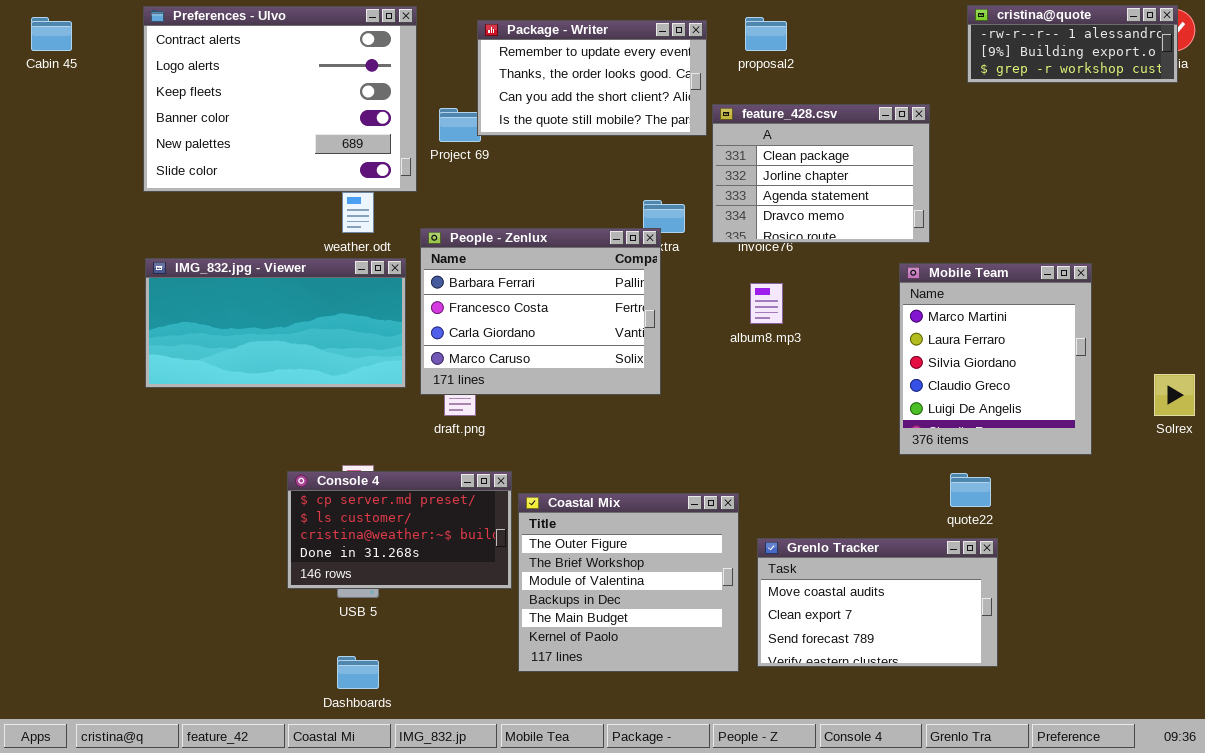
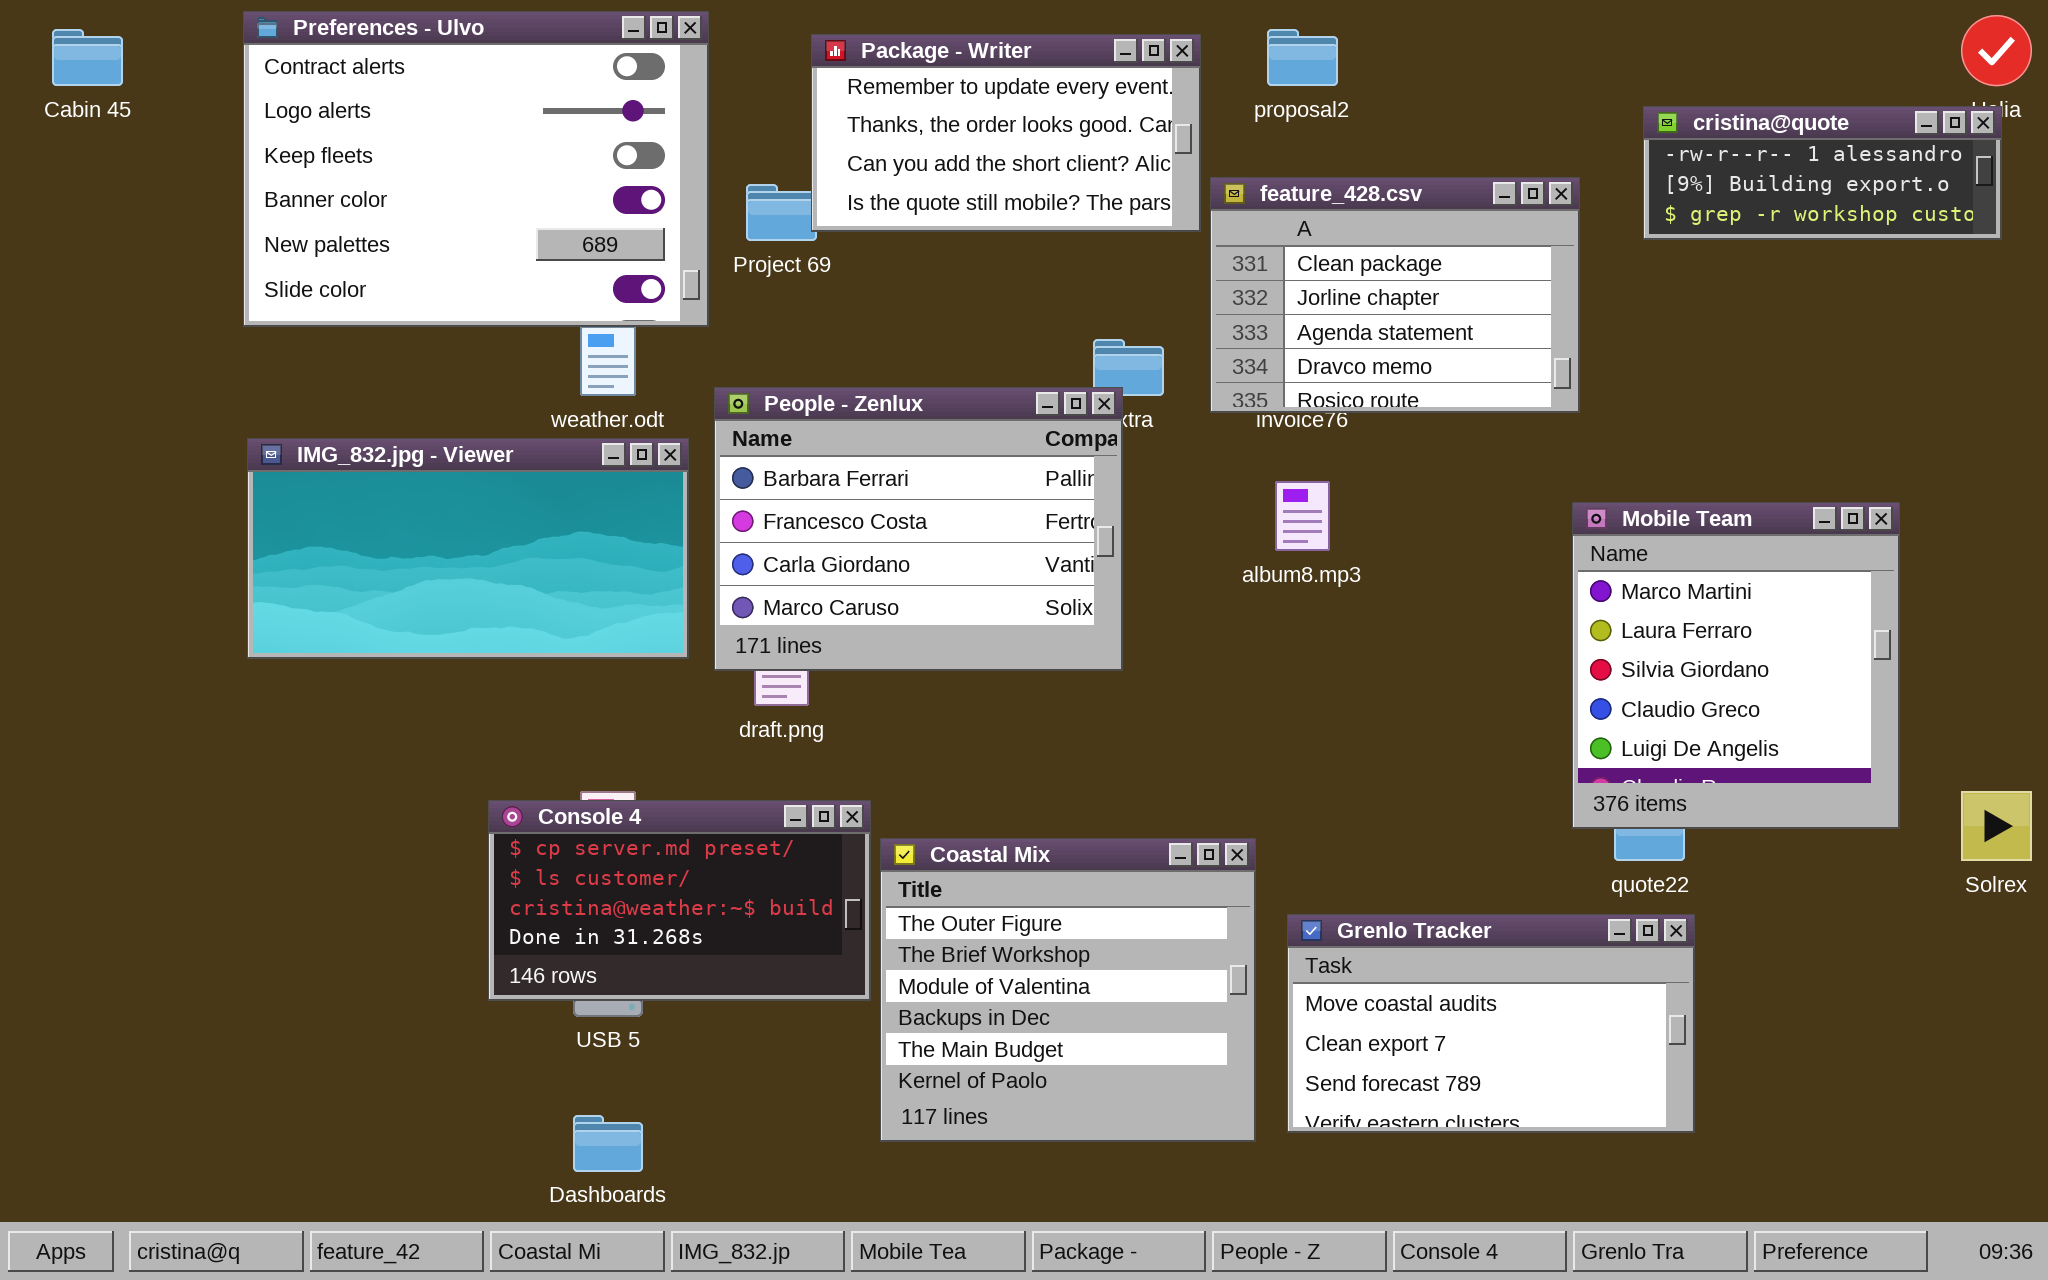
cristina@quote: [967,5,1178,83] -> [1643,106,2002,240], moved
Mobile Team: [899,263,1092,455] -> [1572,502,1900,829], moved
Solrex: [1154,374,1195,416] -> [1961,791,2032,861], moved

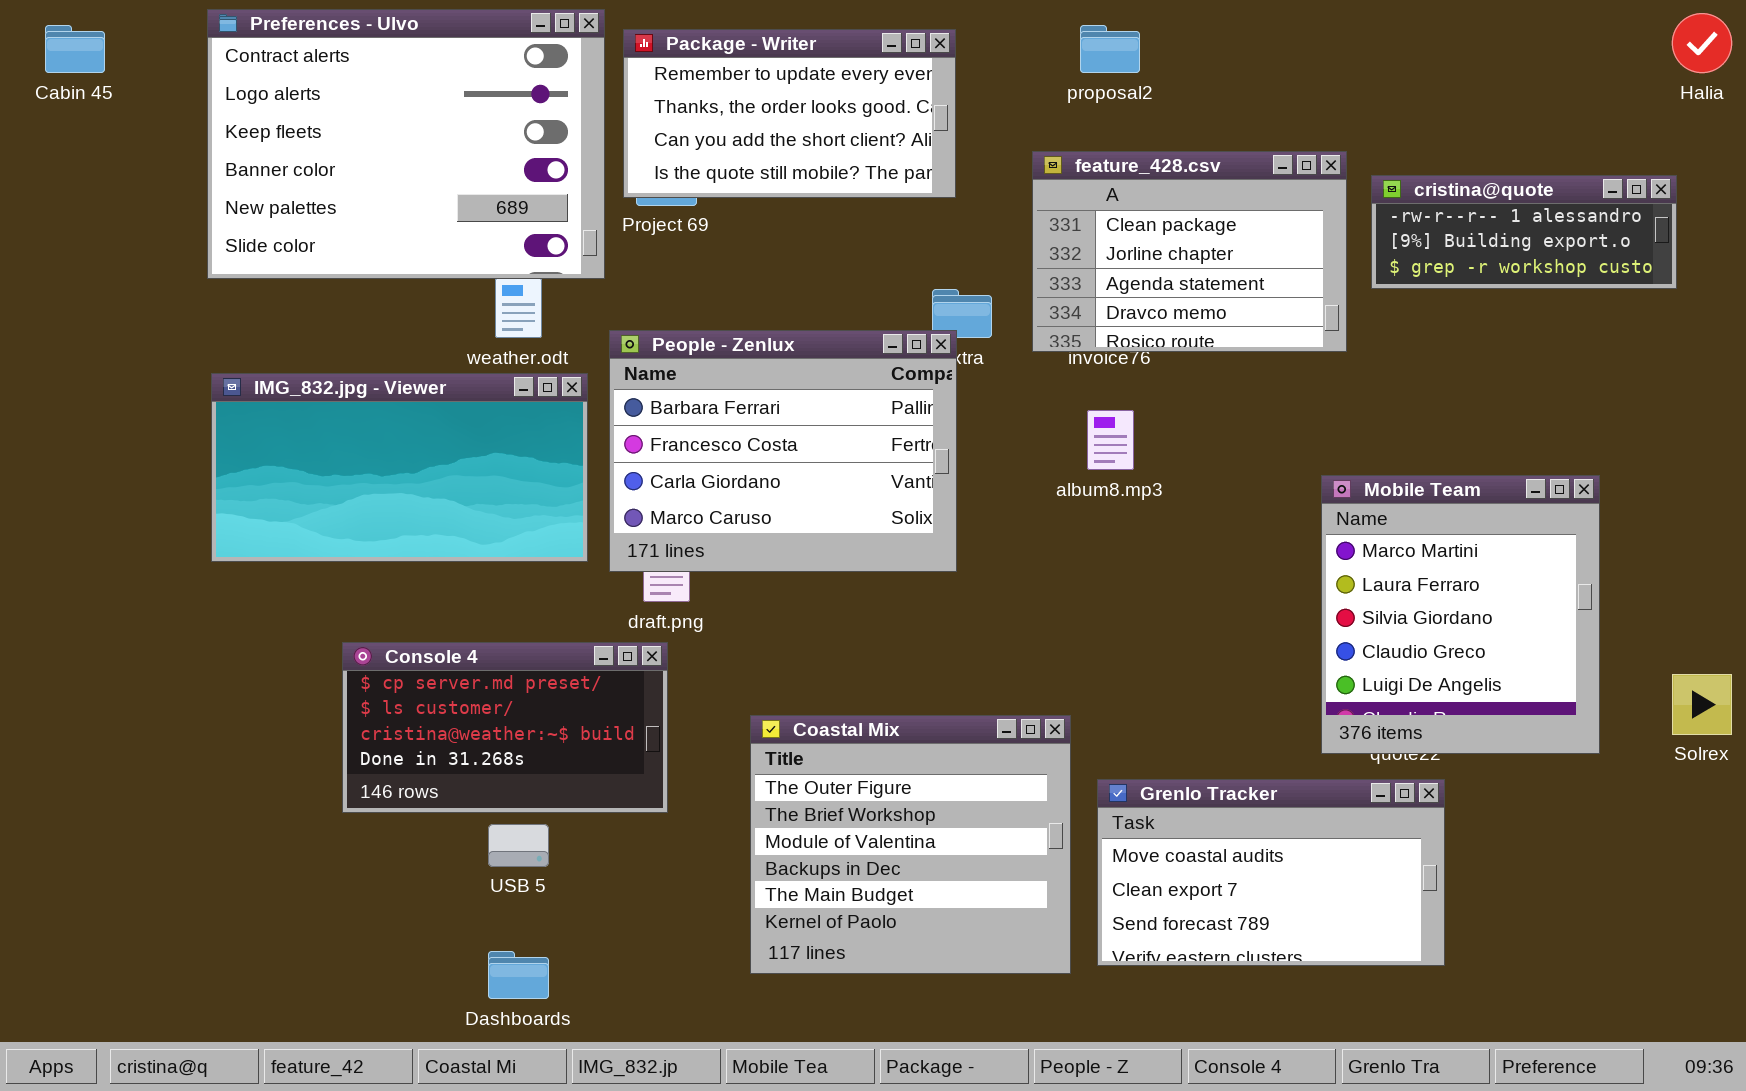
Package - Writer: [811,34,1201,232] -> [623,29,956,198], moved
cristina@quote: [1643,106,2002,240] -> [1371,175,1677,289], moved
Mobile Team: [1572,502,1900,829] -> [1321,475,1600,754], moved
Console 4: [488,800,871,1001] -> [342,642,668,813], moved

